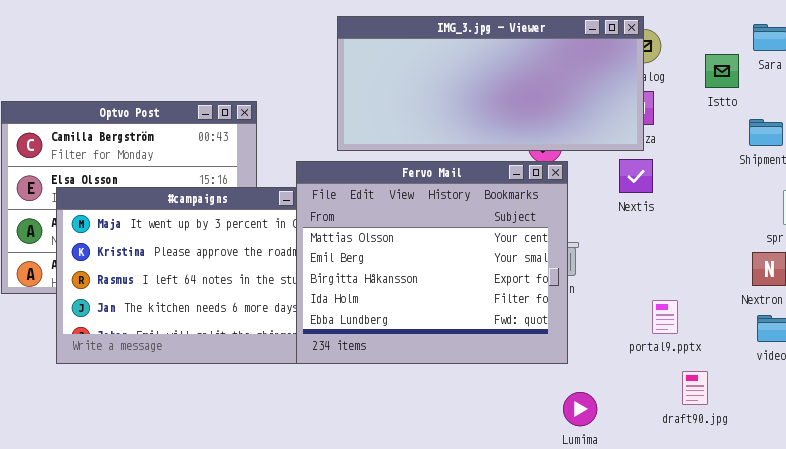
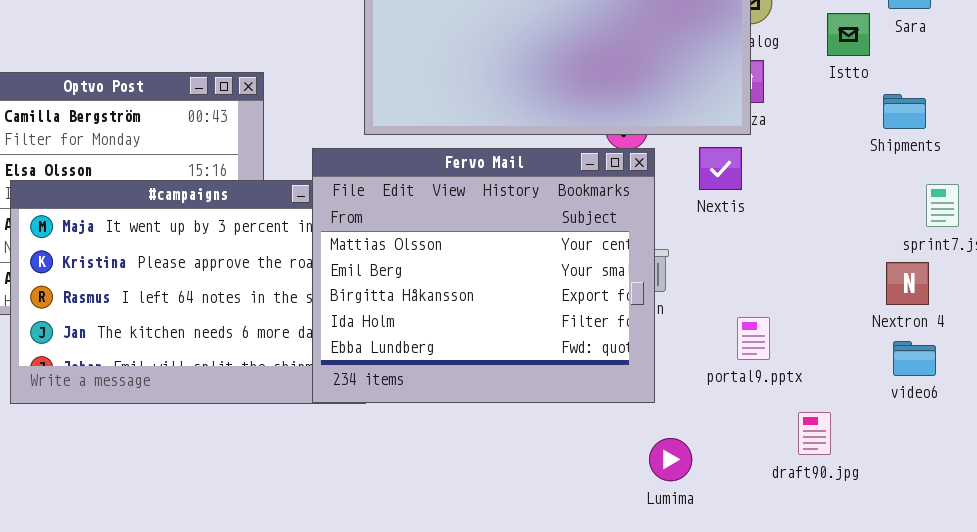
Nextis: [619,159,653,193] -> [699,147,742,190], moved
portal9.pptx: [652,300,678,334] -> [737,317,770,360], moved

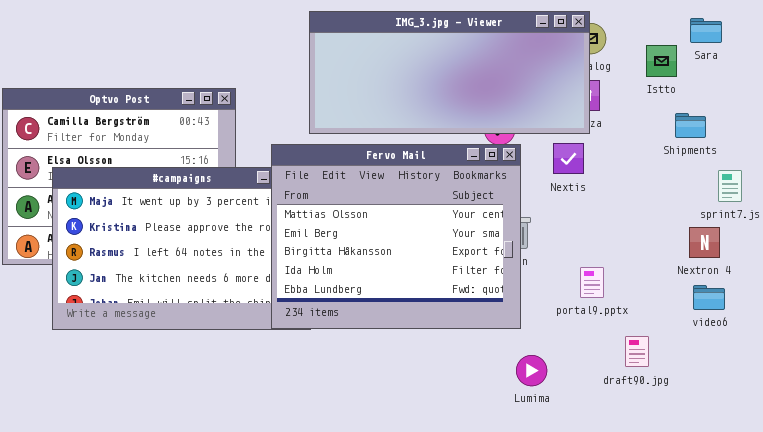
Shipments: [883,94,926,129] -> [675,113,706,138], moved

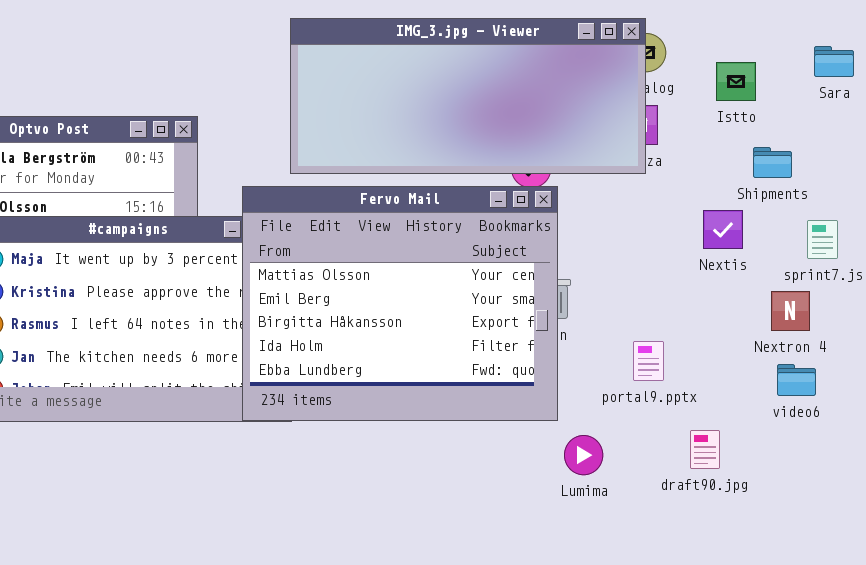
Sara: [690,18,722,43] -> [814,46,854,77], moved
Nextis: [553,143,584,174] -> [703,210,743,249], moved
Lumima: [516,355,547,386] -> [564,435,603,475], moved

